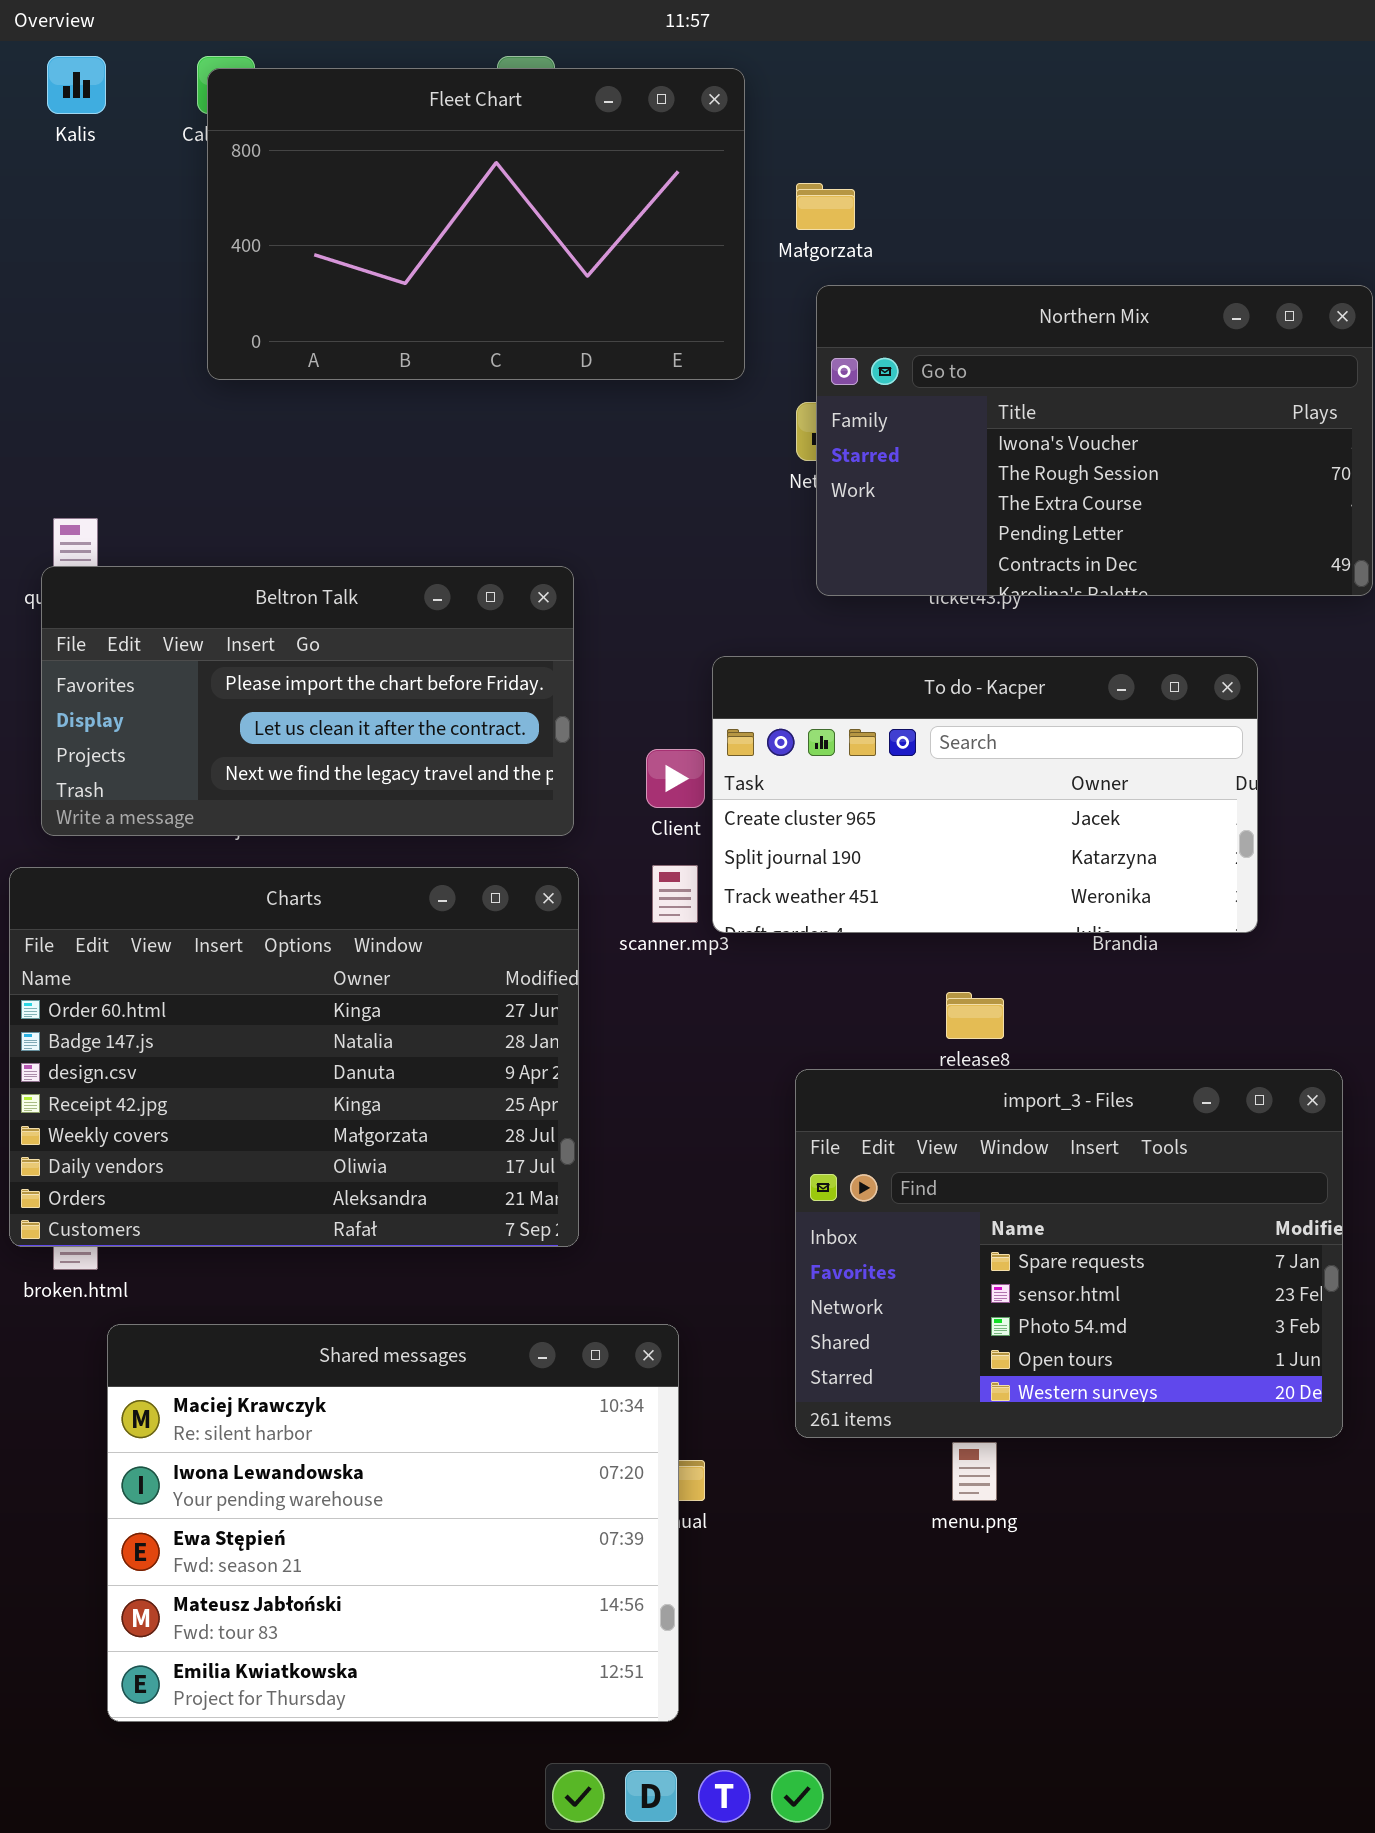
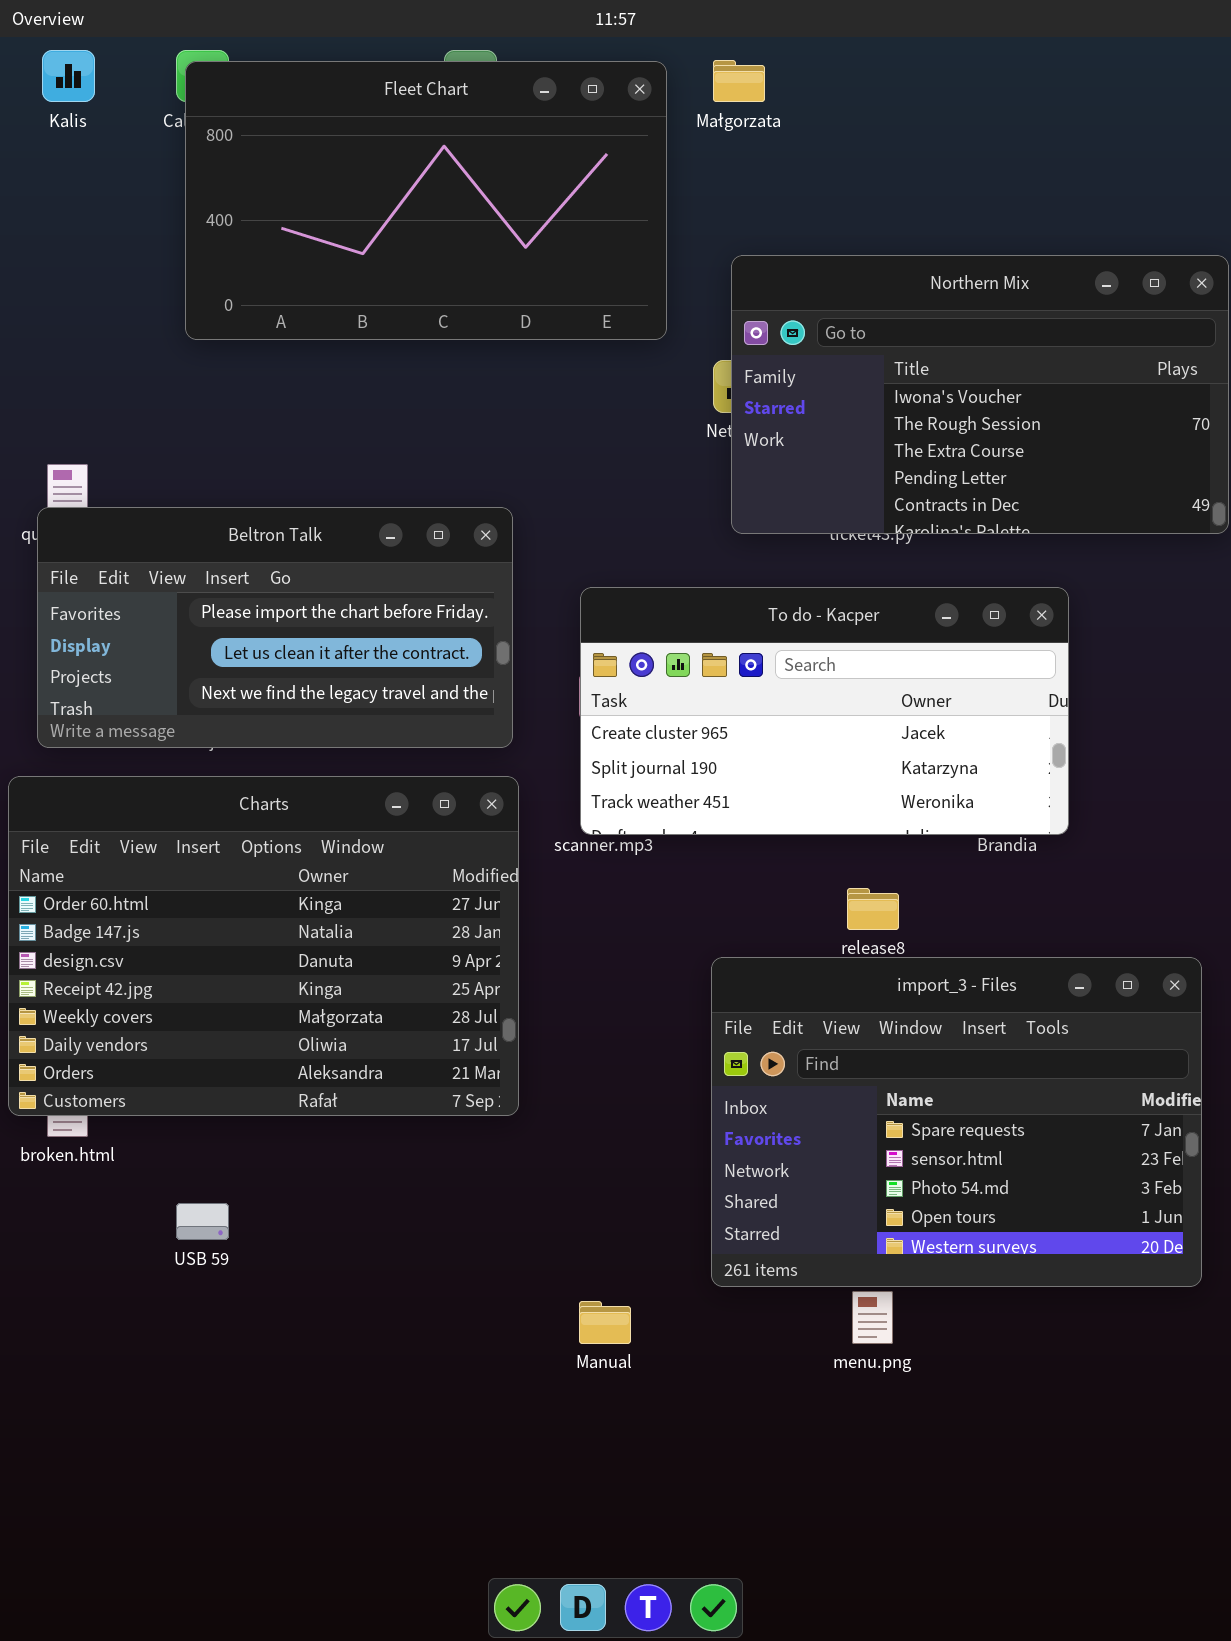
Małgorzata: [796,183,855,230] -> [713,60,765,102], moved
To do - Kacper: [712,656,1258,933] -> [580,587,1069,835], moved
Shared messages: [107,1324,679,1722] -> none, closed

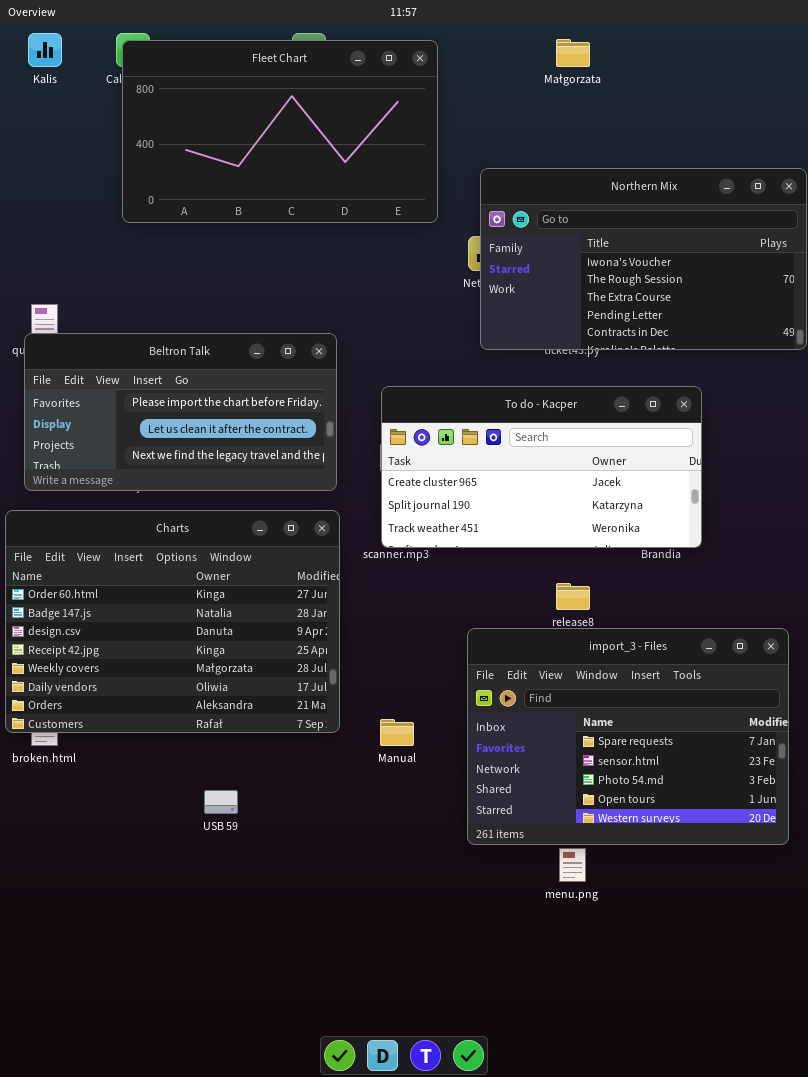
Małgorzata: [713,60,765,102] -> [556,39,590,67], moved
USB 59: [176,1203,229,1240] -> [204,790,238,814], moved
Manual: [579,1301,631,1344] -> [380,719,414,746], moved

